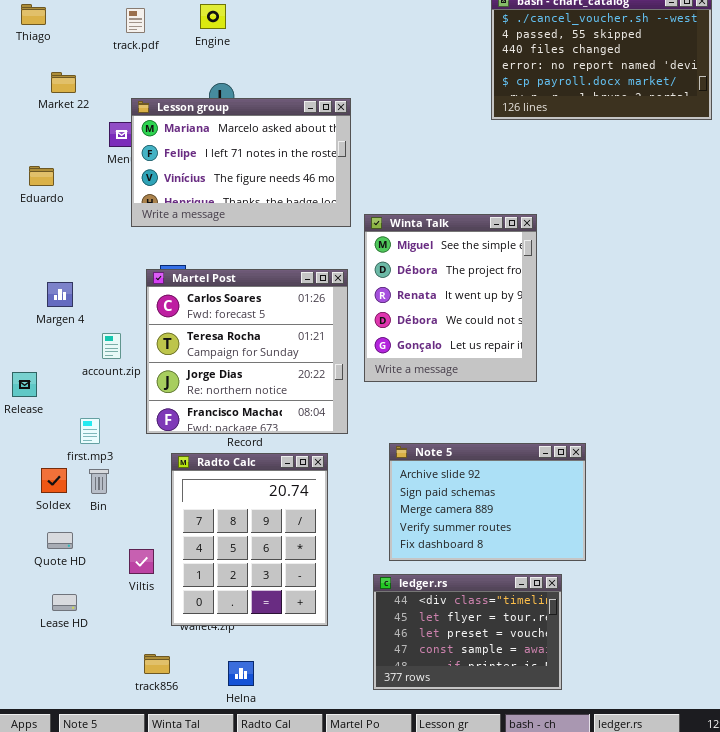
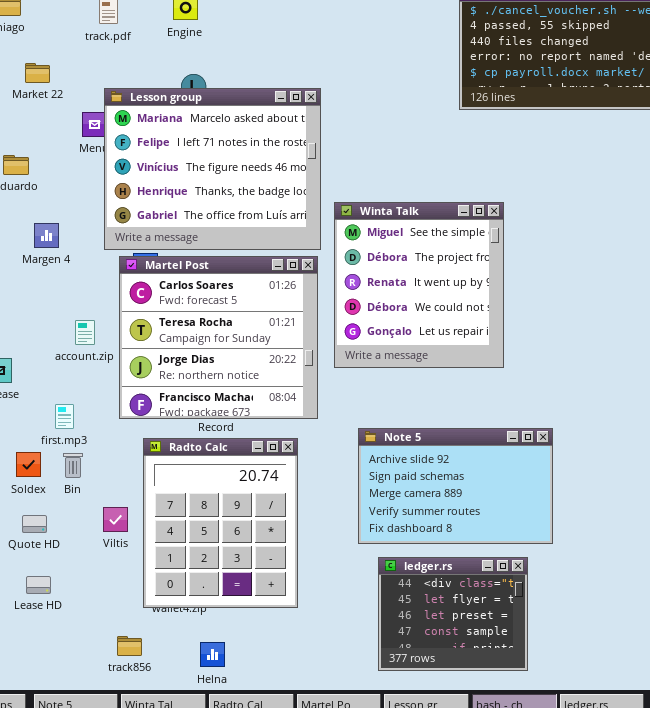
Lesson group: [131,98,351,227] -> [104,88,321,250], resized
Margen 4: [47,282,73,307] -> [34,223,59,248], moved
Viltis: [129,549,154,574] -> [103,507,128,532], moved
ledger.rs: [373,574,562,690] -> [378,557,528,671], resized

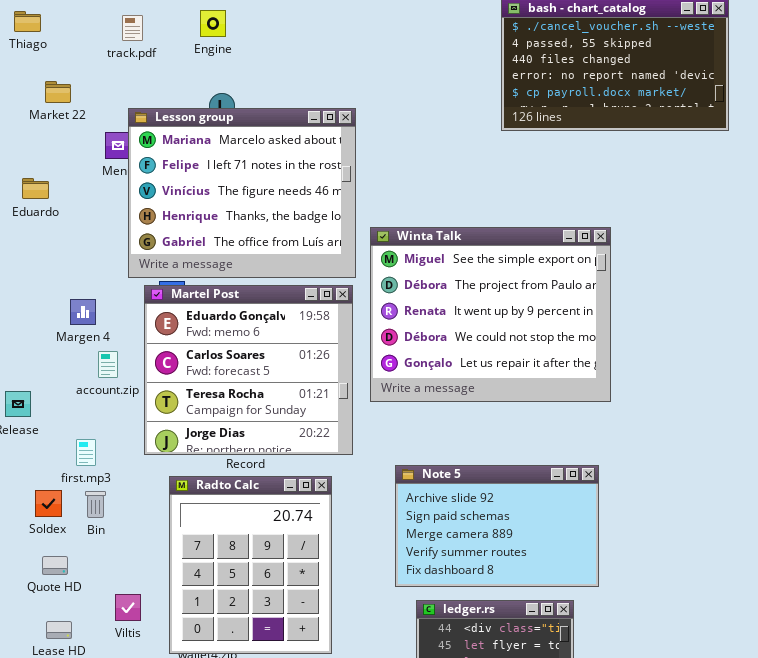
Winta Talk: [334,202,504,368] -> [370,227,611,402], resized
Margen 4: [34,223,59,248] -> [70,299,96,325], moved
Martel Post: [119,256,318,419] -> [144,285,353,455], scrolled up 1 row
Viltis: [103,507,128,532] -> [115,594,141,621], moved

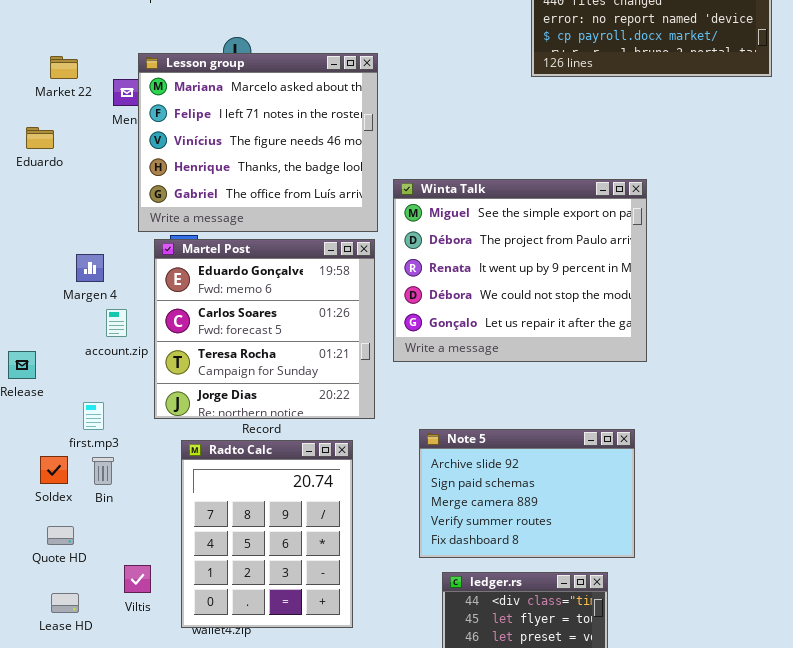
Market 22: [45,81,71,103] -> [50,56,78,79], moved

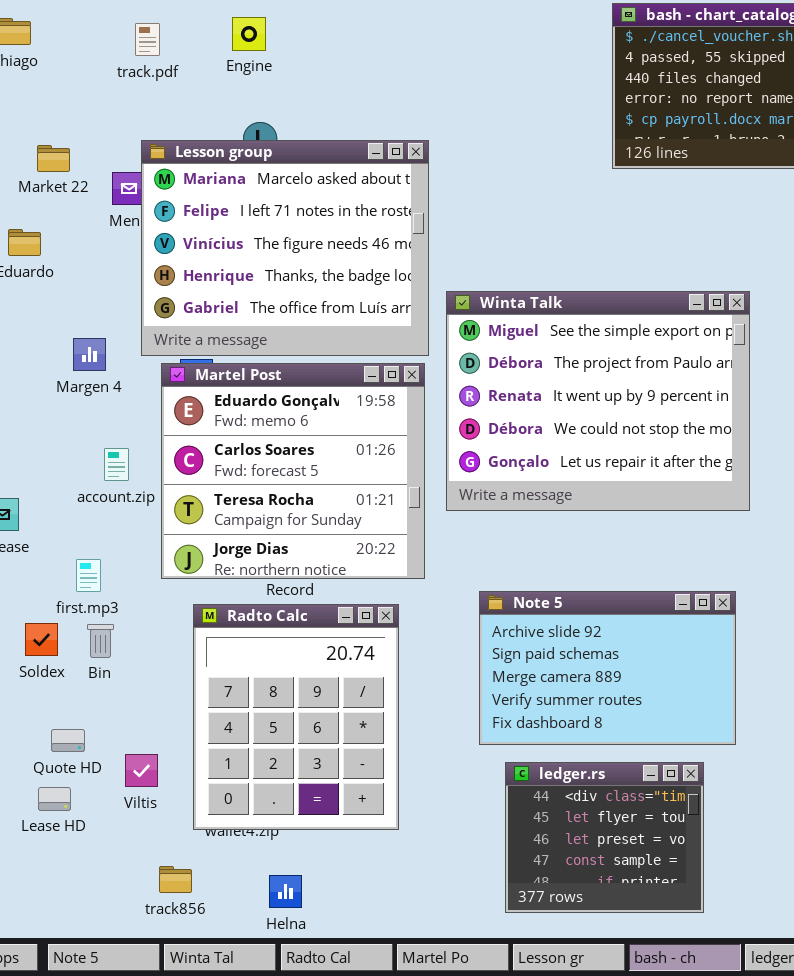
Margen 4: [76,254,104,282] -> [73,338,106,371], moved
Quote HD: [47,526,74,545] -> [51,729,85,752], moved

